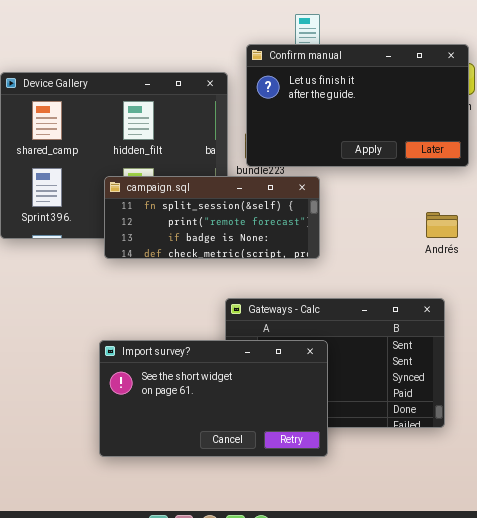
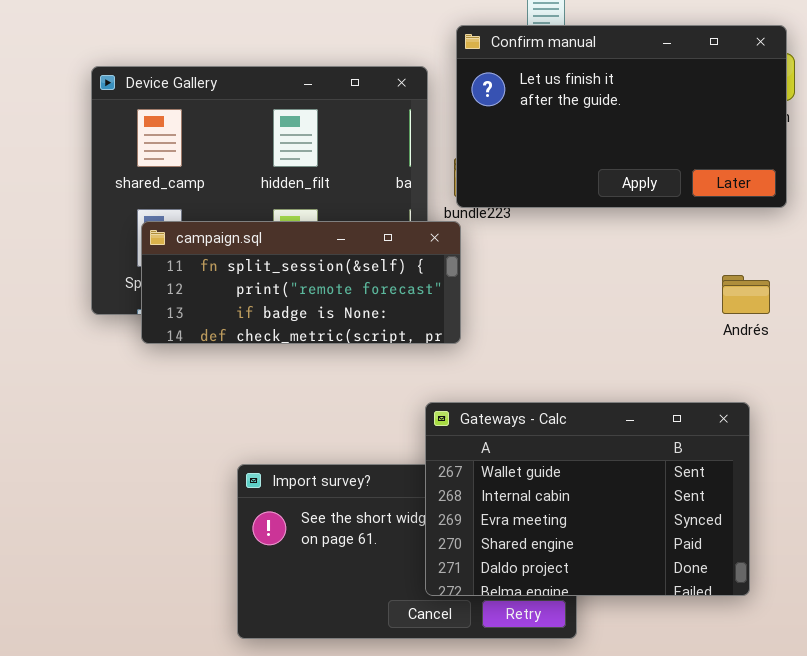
campaign.sql: [104,176,320,259] -> [141,221,461,344], moved
Gateways - Calc: [225,298,445,428] -> [425,402,750,596], raised

